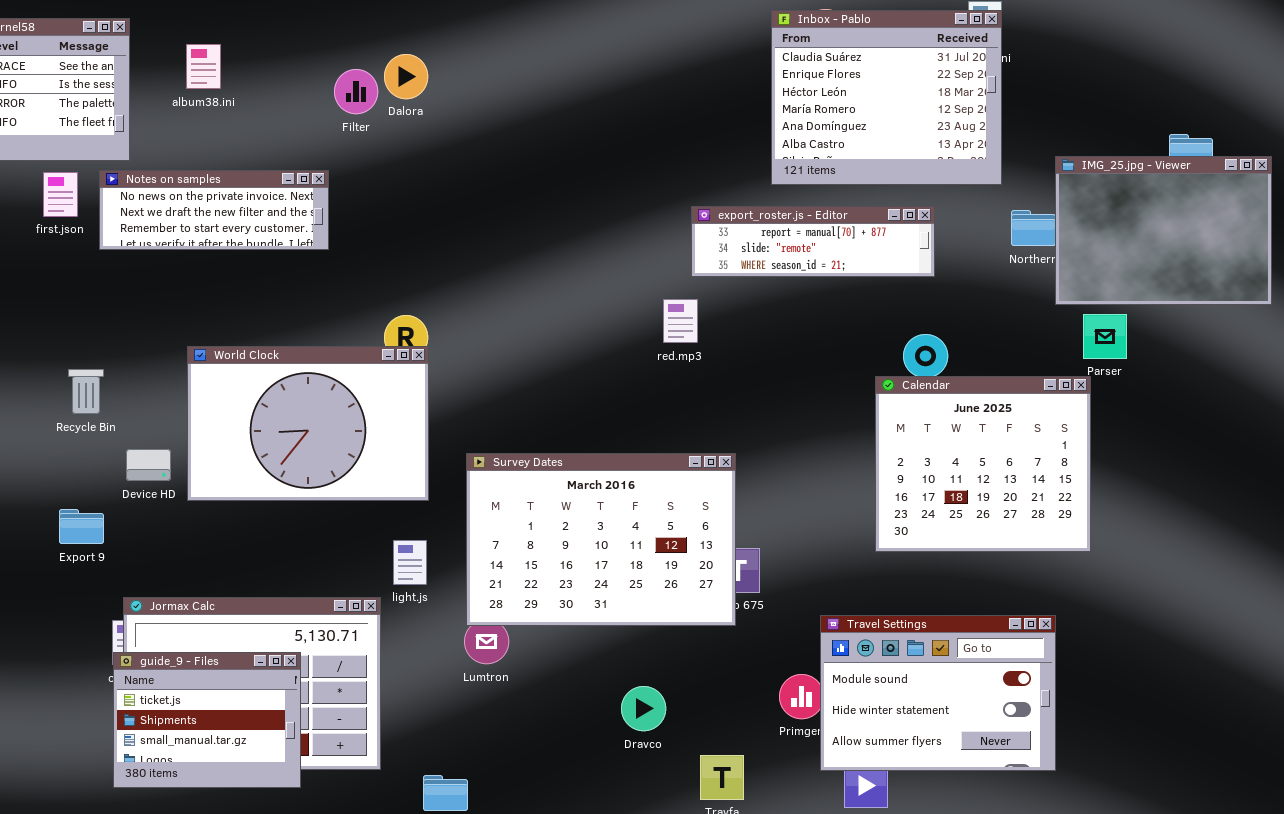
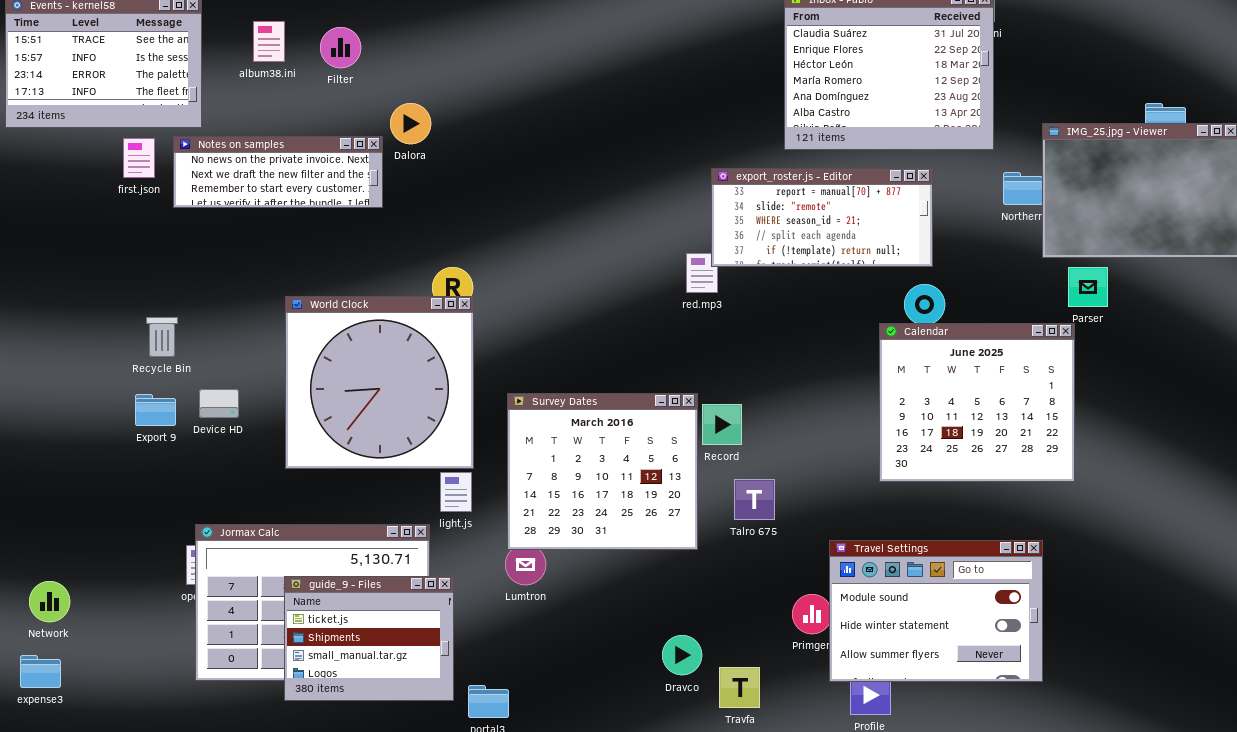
Dalora: [384,54,428,99] -> [390,103,431,144], moved
Filter: [334,69,378,114] -> [320,27,361,68], moved
export_roster.js - Editor: [691,206,935,277] -> [711,168,933,267], resized
World Clock: [187,346,429,501] -> [285,296,474,469], resized
Survey Dates: [466,453,736,626] -> [507,393,698,550], resized
Export 9: [59,509,104,544] -> [135,394,176,426], moved
guide_9 - Files: [113,652,301,788] -> [284,576,454,701], moved
Dravco: [621,686,666,731] -> [662,635,702,675], moved

